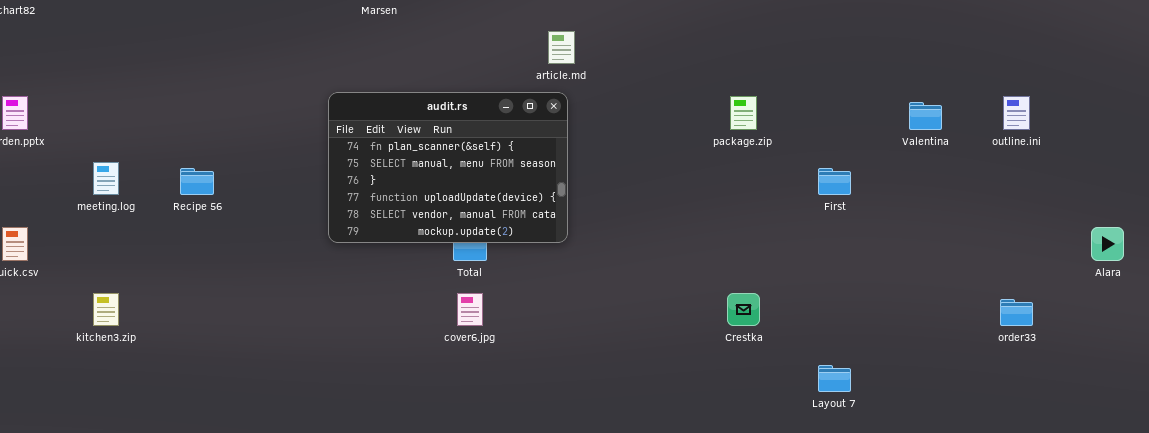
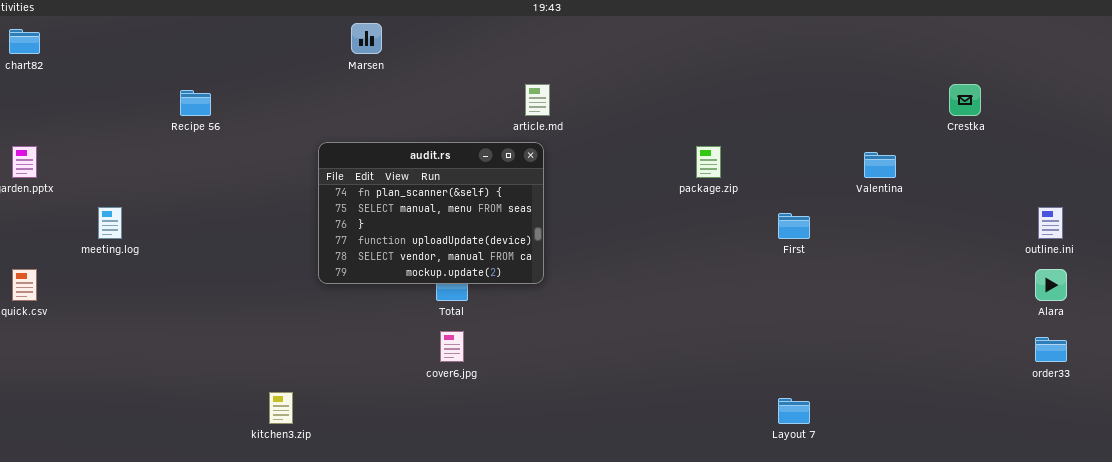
outline.ini: [1003,96,1030,130] -> [1038,207,1063,239], moved
Recipe 56: [180,168,214,195] -> [180,90,211,116], moved
kitchen3.zip: [93,293,119,326] -> [269,392,293,424], moved
Crestka: [727,293,760,326] -> [949,84,981,116], moved
order33: [1000,299,1033,326] -> [1035,337,1067,362], moved

